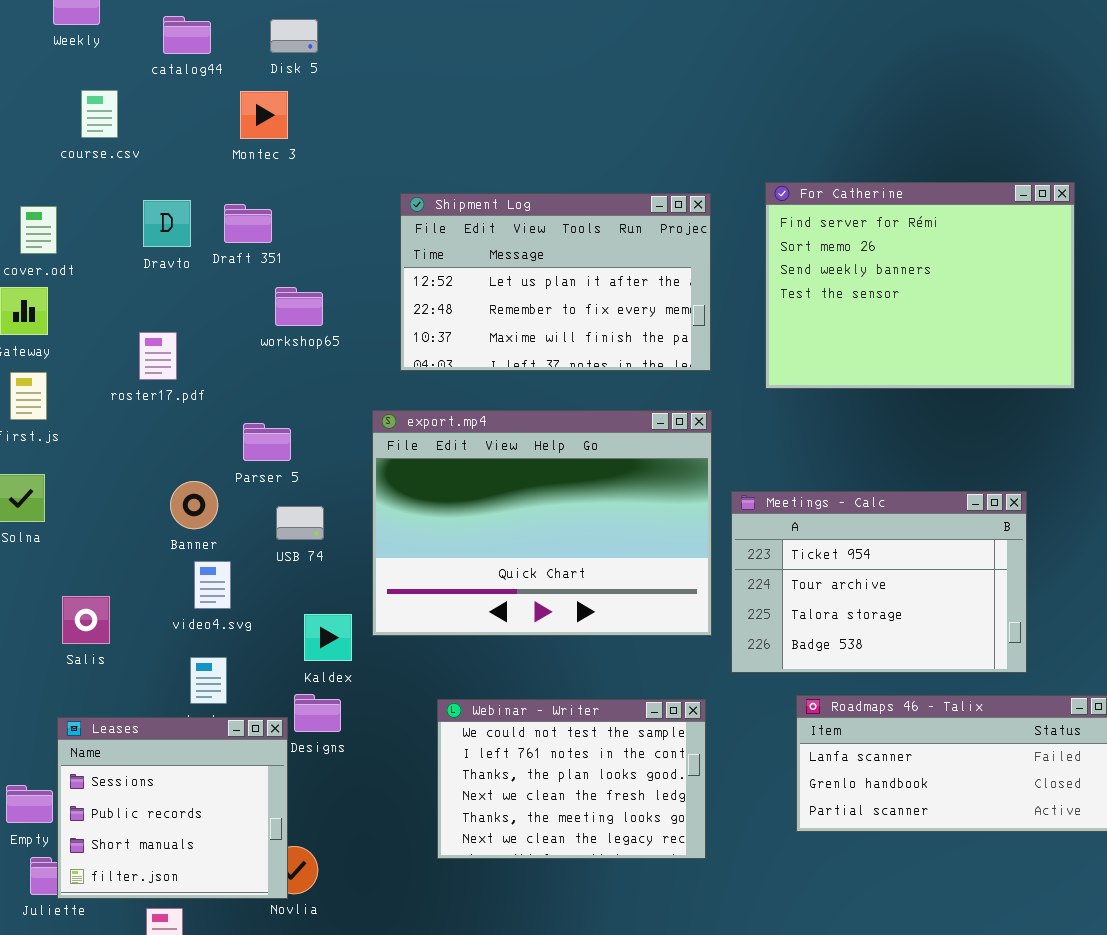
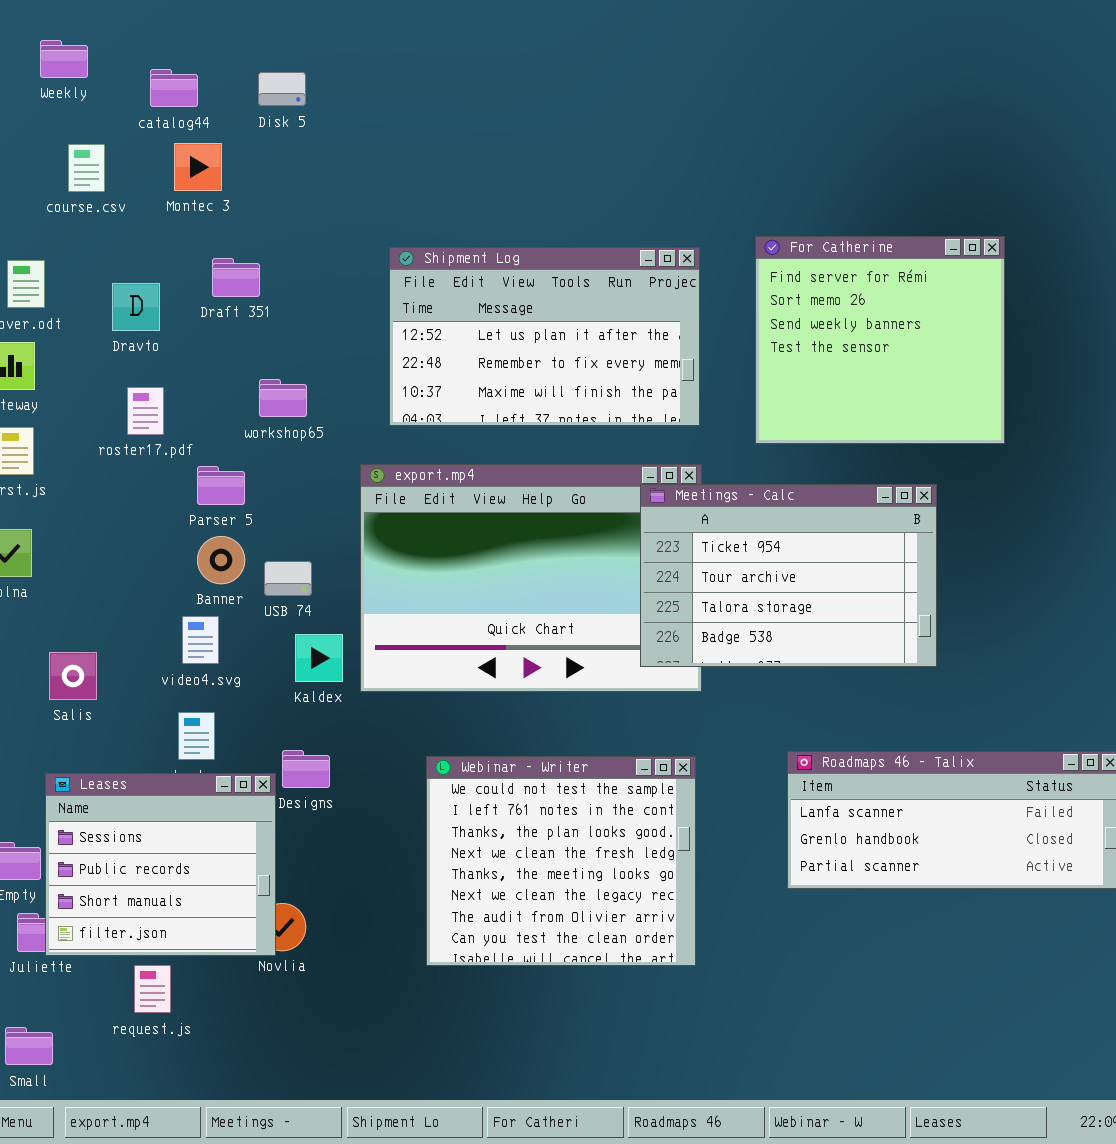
Montec 3: [240,91,288,139] -> [174,143,222,191], moved
For Catherine: [765,182,1075,389] -> [755,236,1005,444], resized
Dravto: [143,200,191,247] -> [112,283,160,331], moved
workshop65: [275,287,323,326] -> [259,379,307,417], moved
Parser 5: [243,423,291,461] -> [197,466,245,505], moved
Banner: [170,481,218,529] -> [197,536,245,584], moved
Meetings - Calc: [731,491,1027,673] -> [640,484,937,667], moved
Kaldex: [304,614,352,661] -> [295,634,343,682], moved
Webinar - Writer: [437,699,706,859] -> [426,756,696,966], resized

